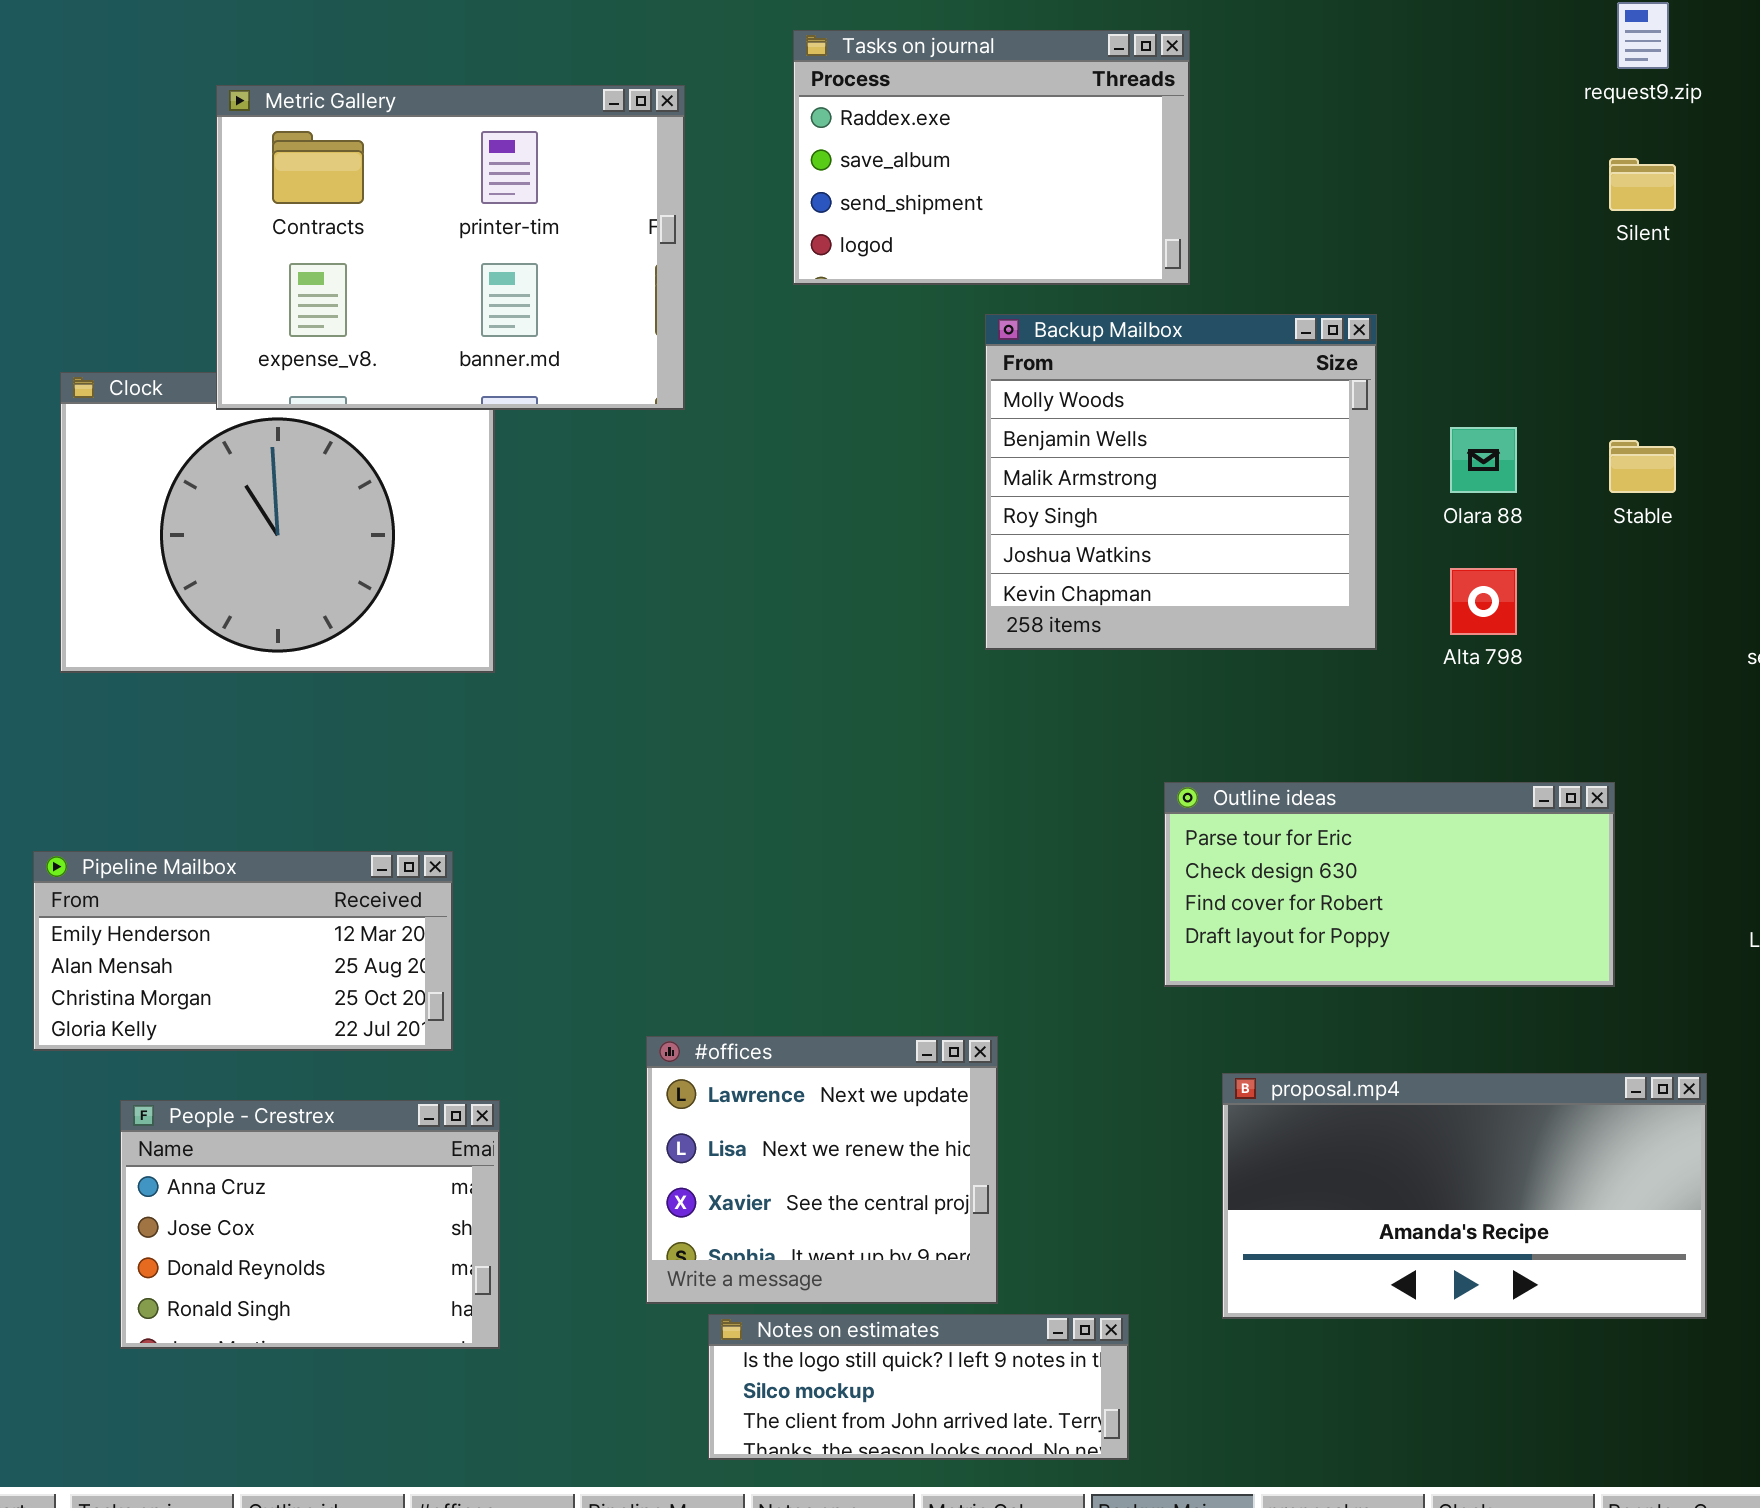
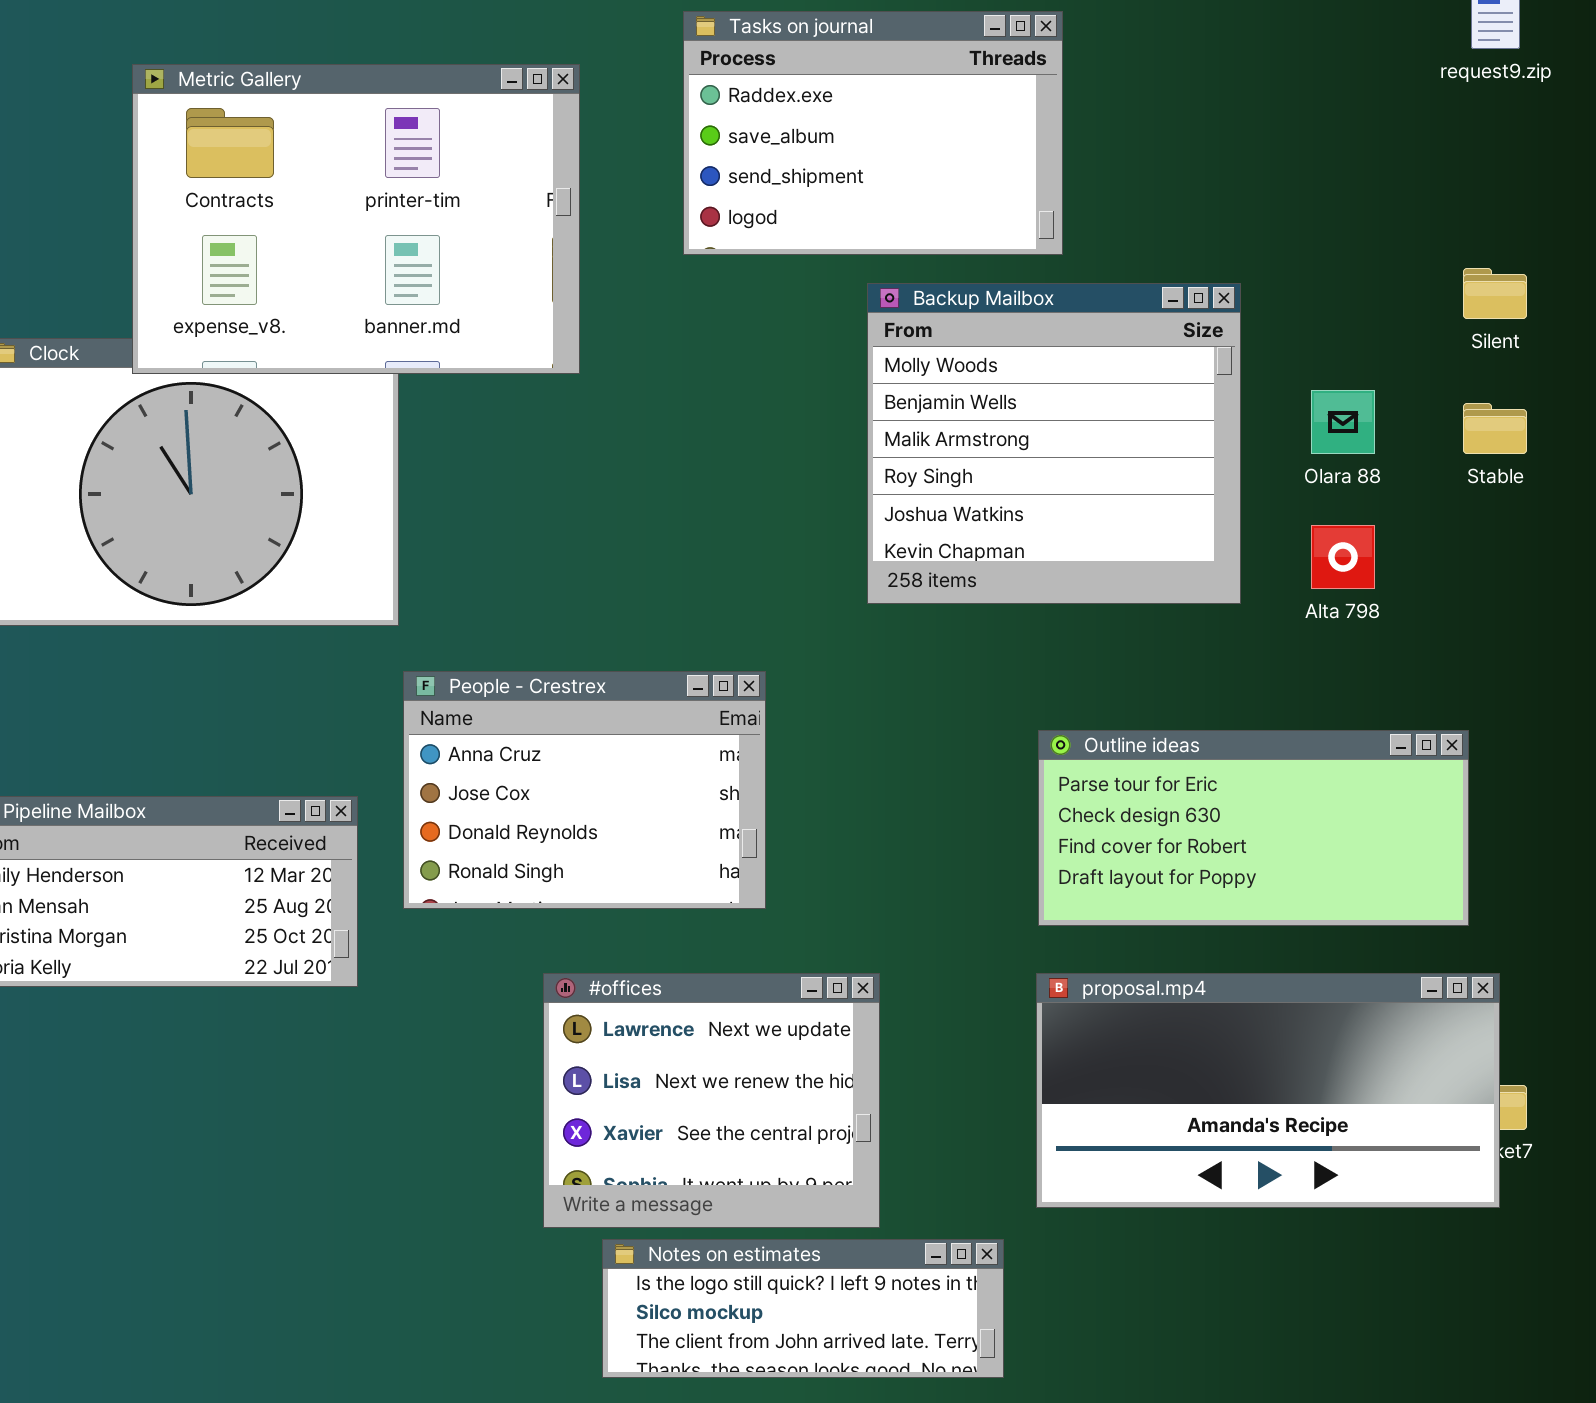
Silent: [1609,158,1676,211] -> [1463,268,1527,319], moved
proposal.mp4: [1222,1073,1707,1319] -> [1036,973,1500,1208], moved
People - Crestrex: [120,1100,500,1349] -> [403,671,766,909], moved

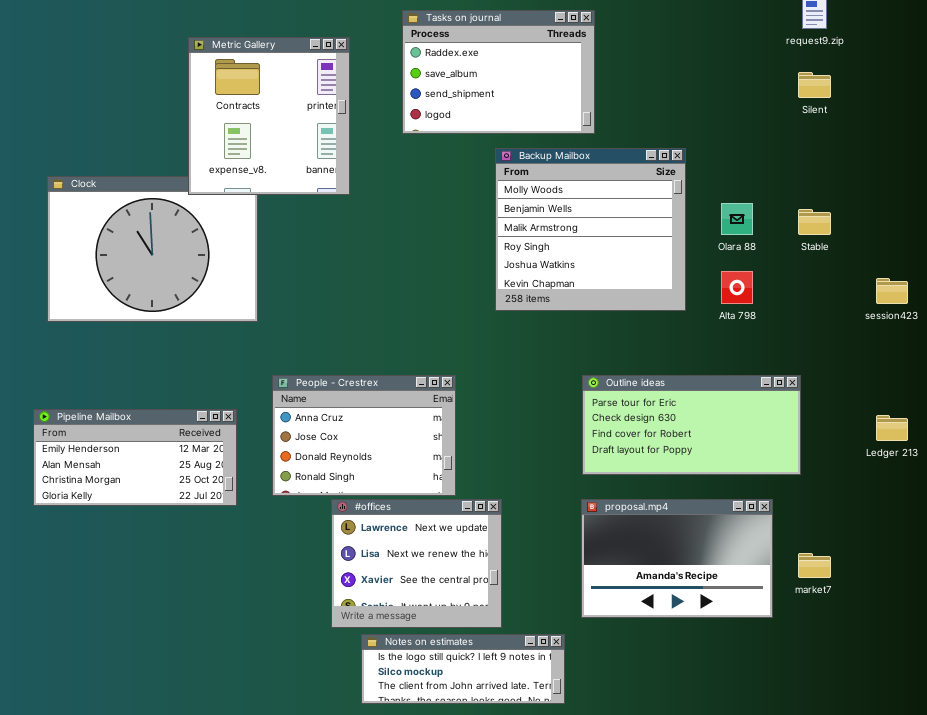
Metric Gallery: [132,64,580,374] -> [188,37,350,195], resized
Silent: [1463,268,1527,319] -> [798,72,831,98], moved
People - Crestrex: [403,671,766,909] -> [272,375,456,496], moved
proposal.mp4: [1036,973,1500,1208] -> [581,499,773,618], resized

